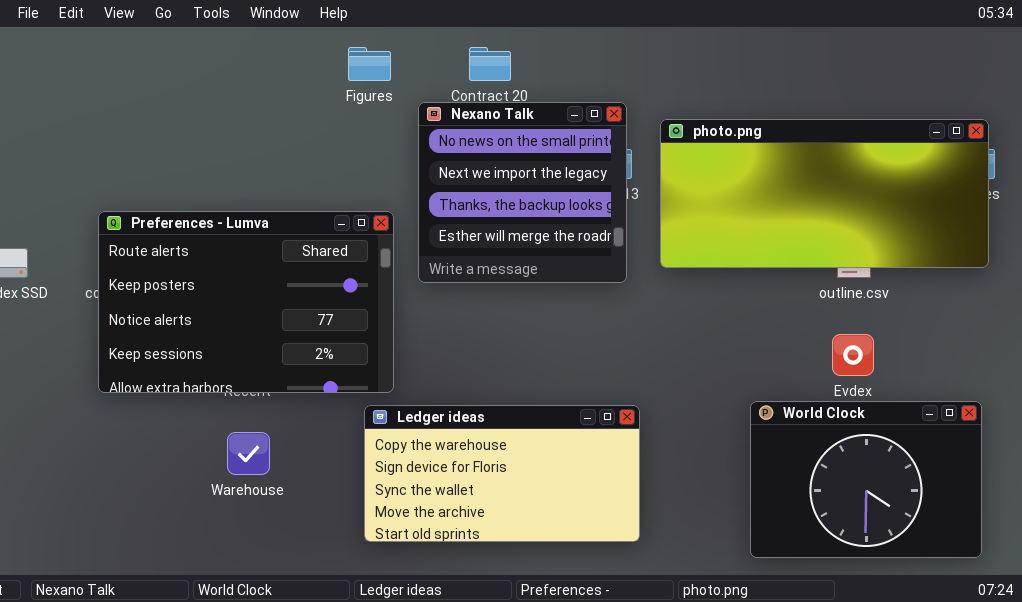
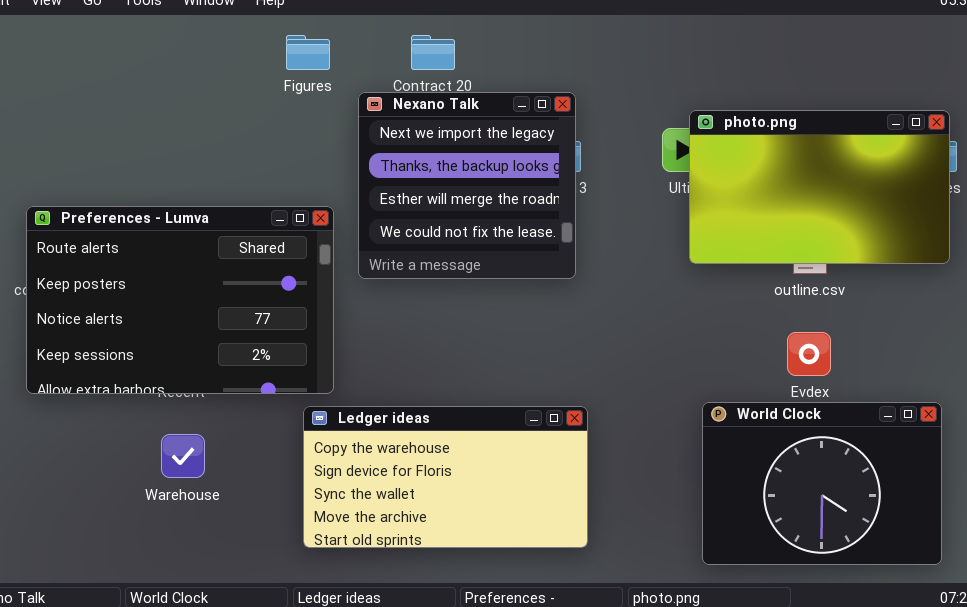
Nexano Talk: [418,102,627,283] -> [358,92,576,279], scrolled down 1 row
photo.png: [660,119,989,268] -> [689,110,950,264], resized

